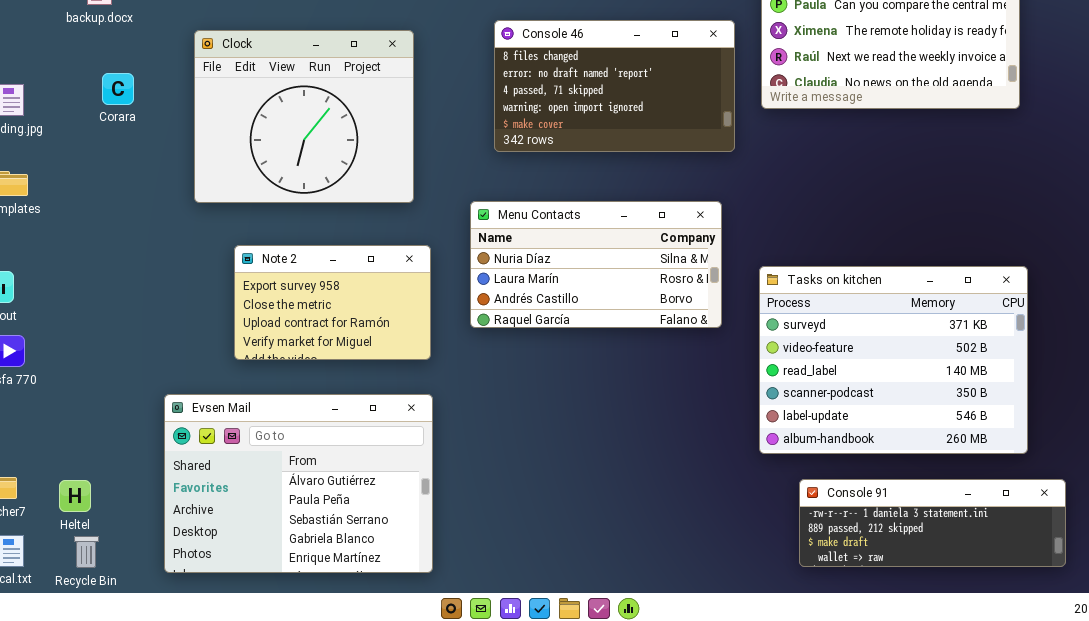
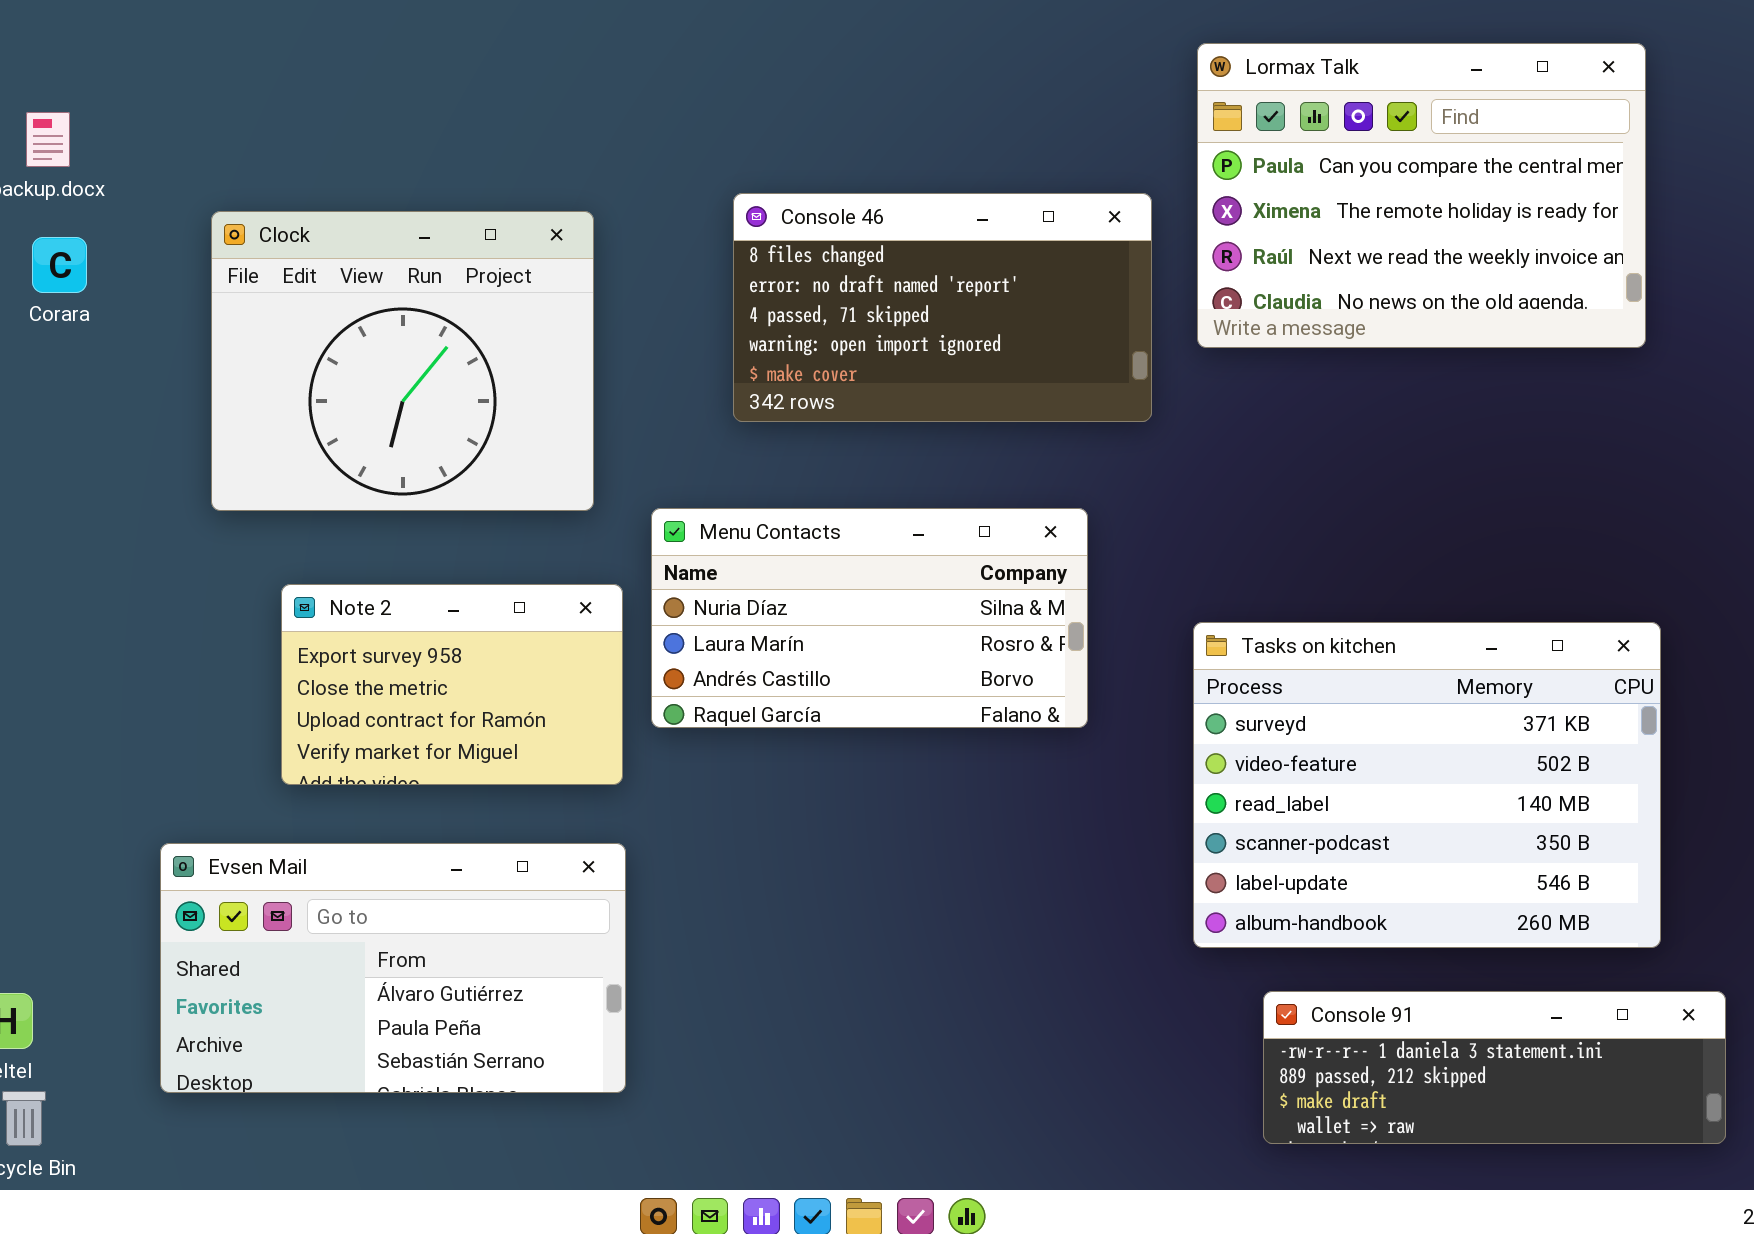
Corara: [102,73,134,105] -> [32,237,87,293], moved
Menu Contacts: [470,201,722,328] -> [651,508,1088,728], moved
Evsen Mail: [164,394,433,573] -> [160,843,626,1093], resized

